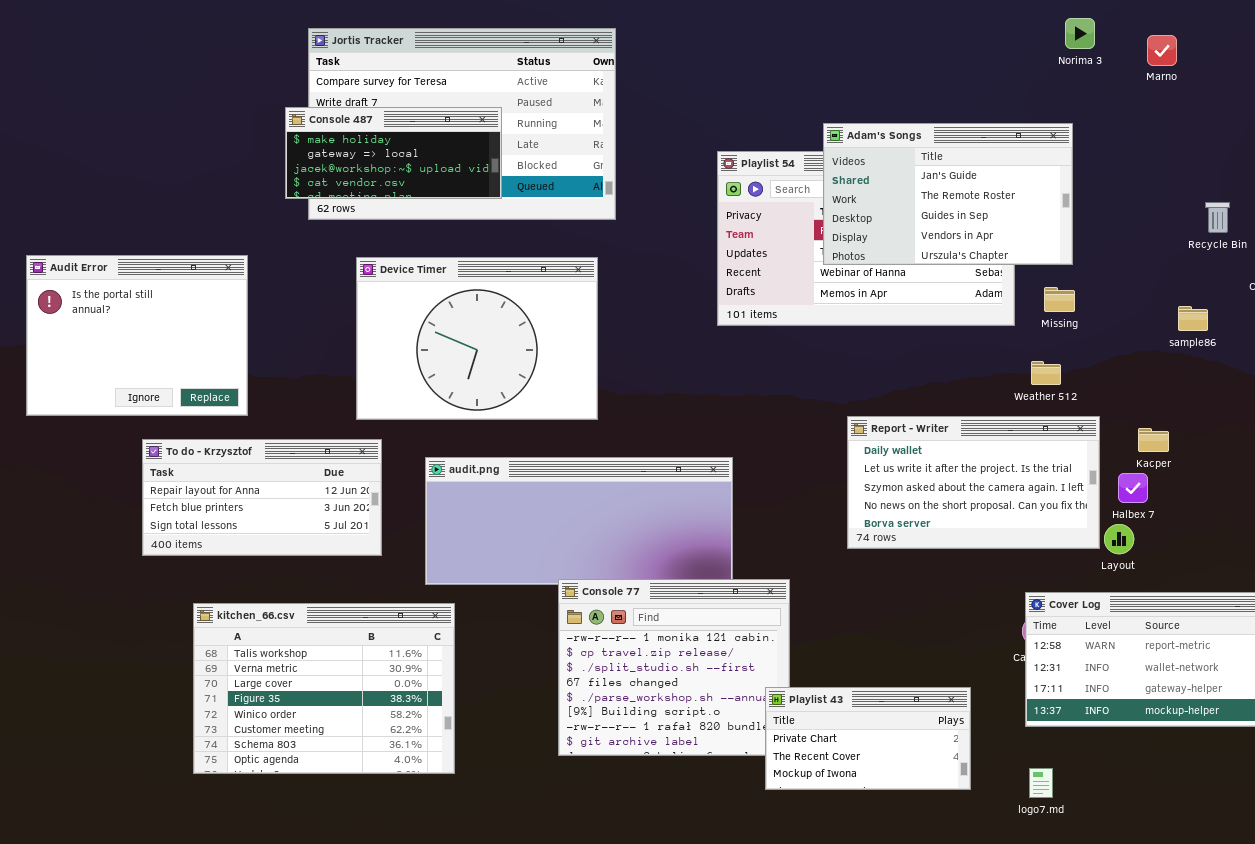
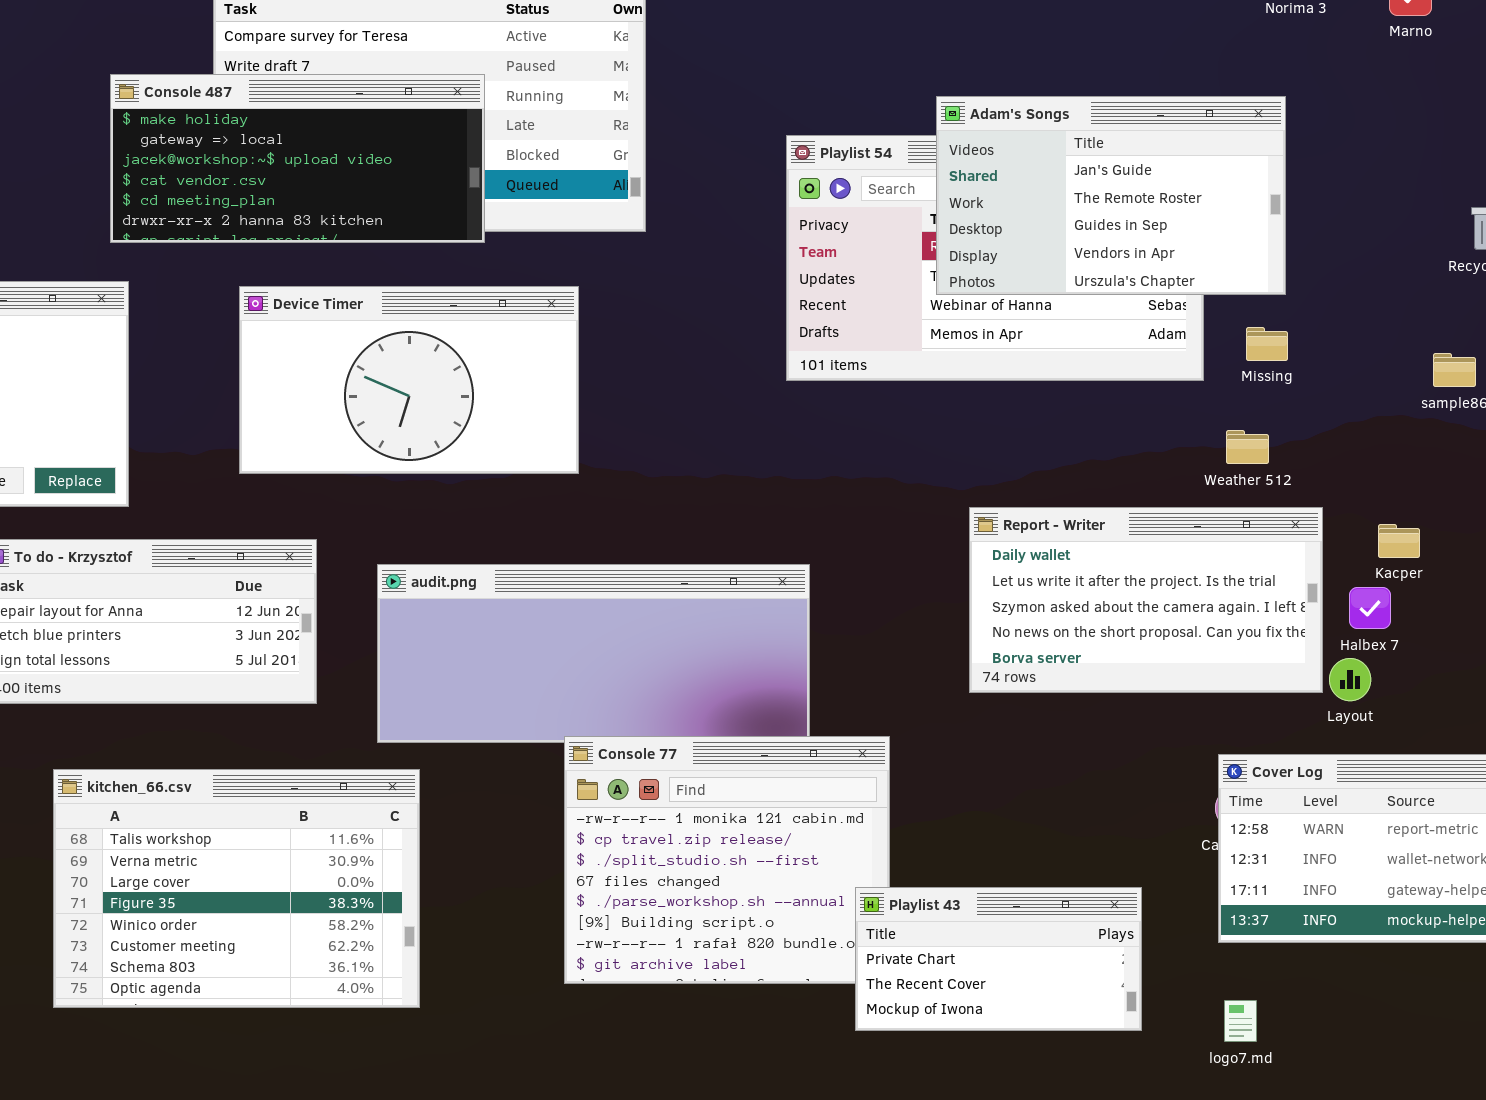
Console 487: [285,107,502,199] -> [110,74,485,243], resized
Device Timer: [356,257,598,420] -> [239,286,579,474], moved, resized

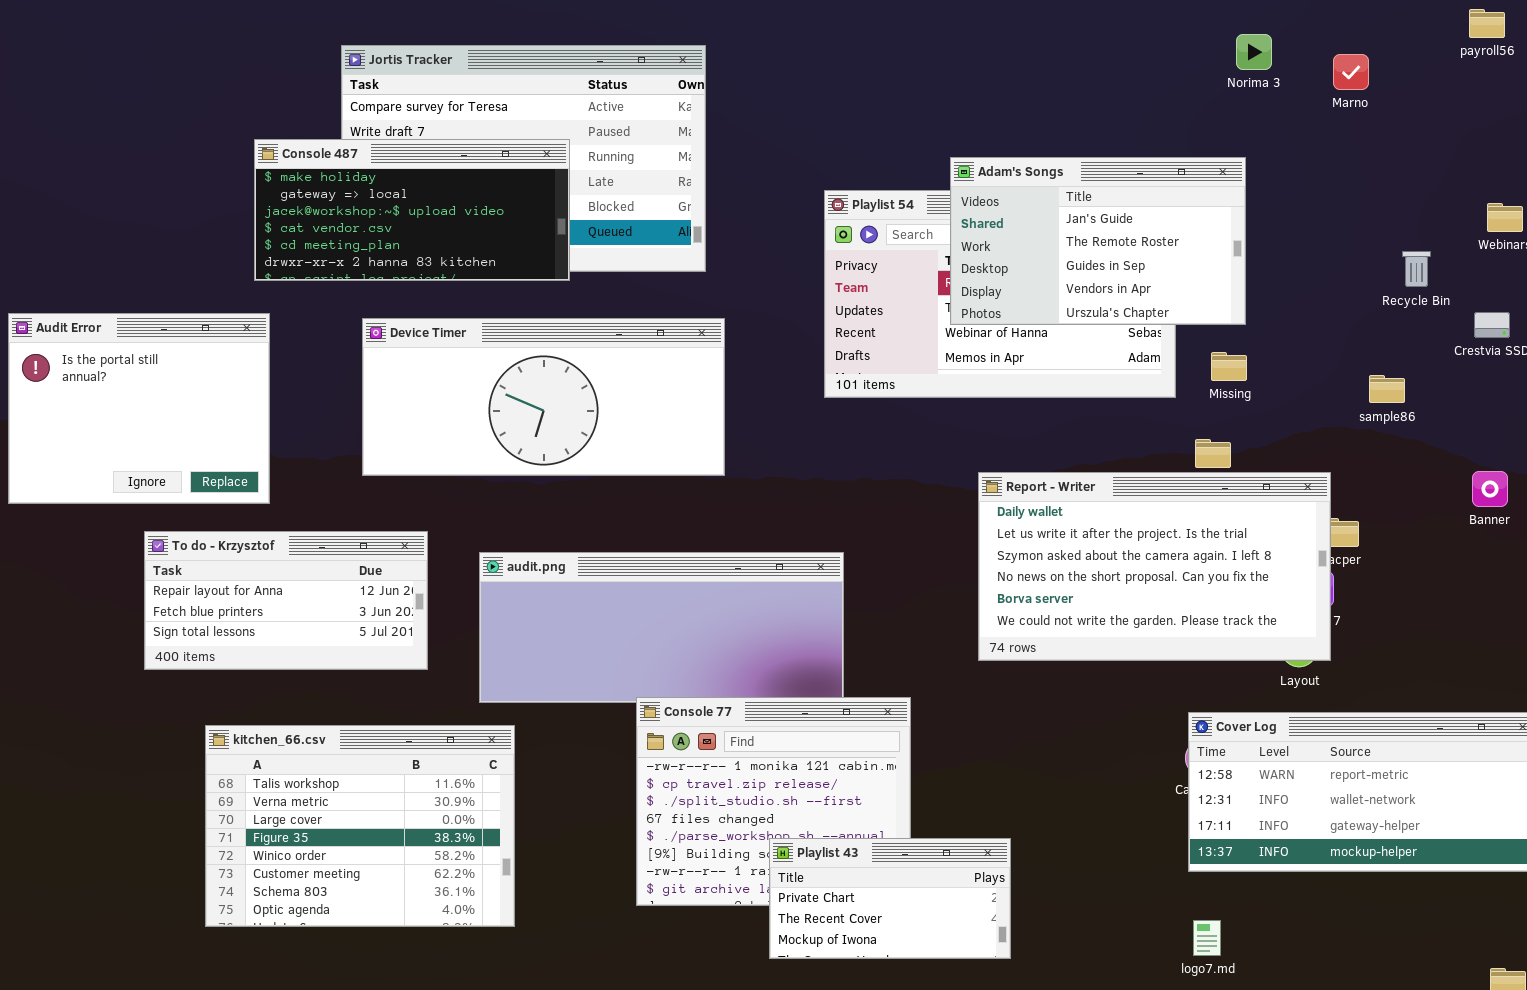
Device Timer: [239,286,579,474] -> [362,318,725,476], resized
Report - Writer: [969,507,1323,693] -> [978,472,1331,661], resized
Playlist 43: [855,887,1142,1031] -> [769,838,1011,959], moved

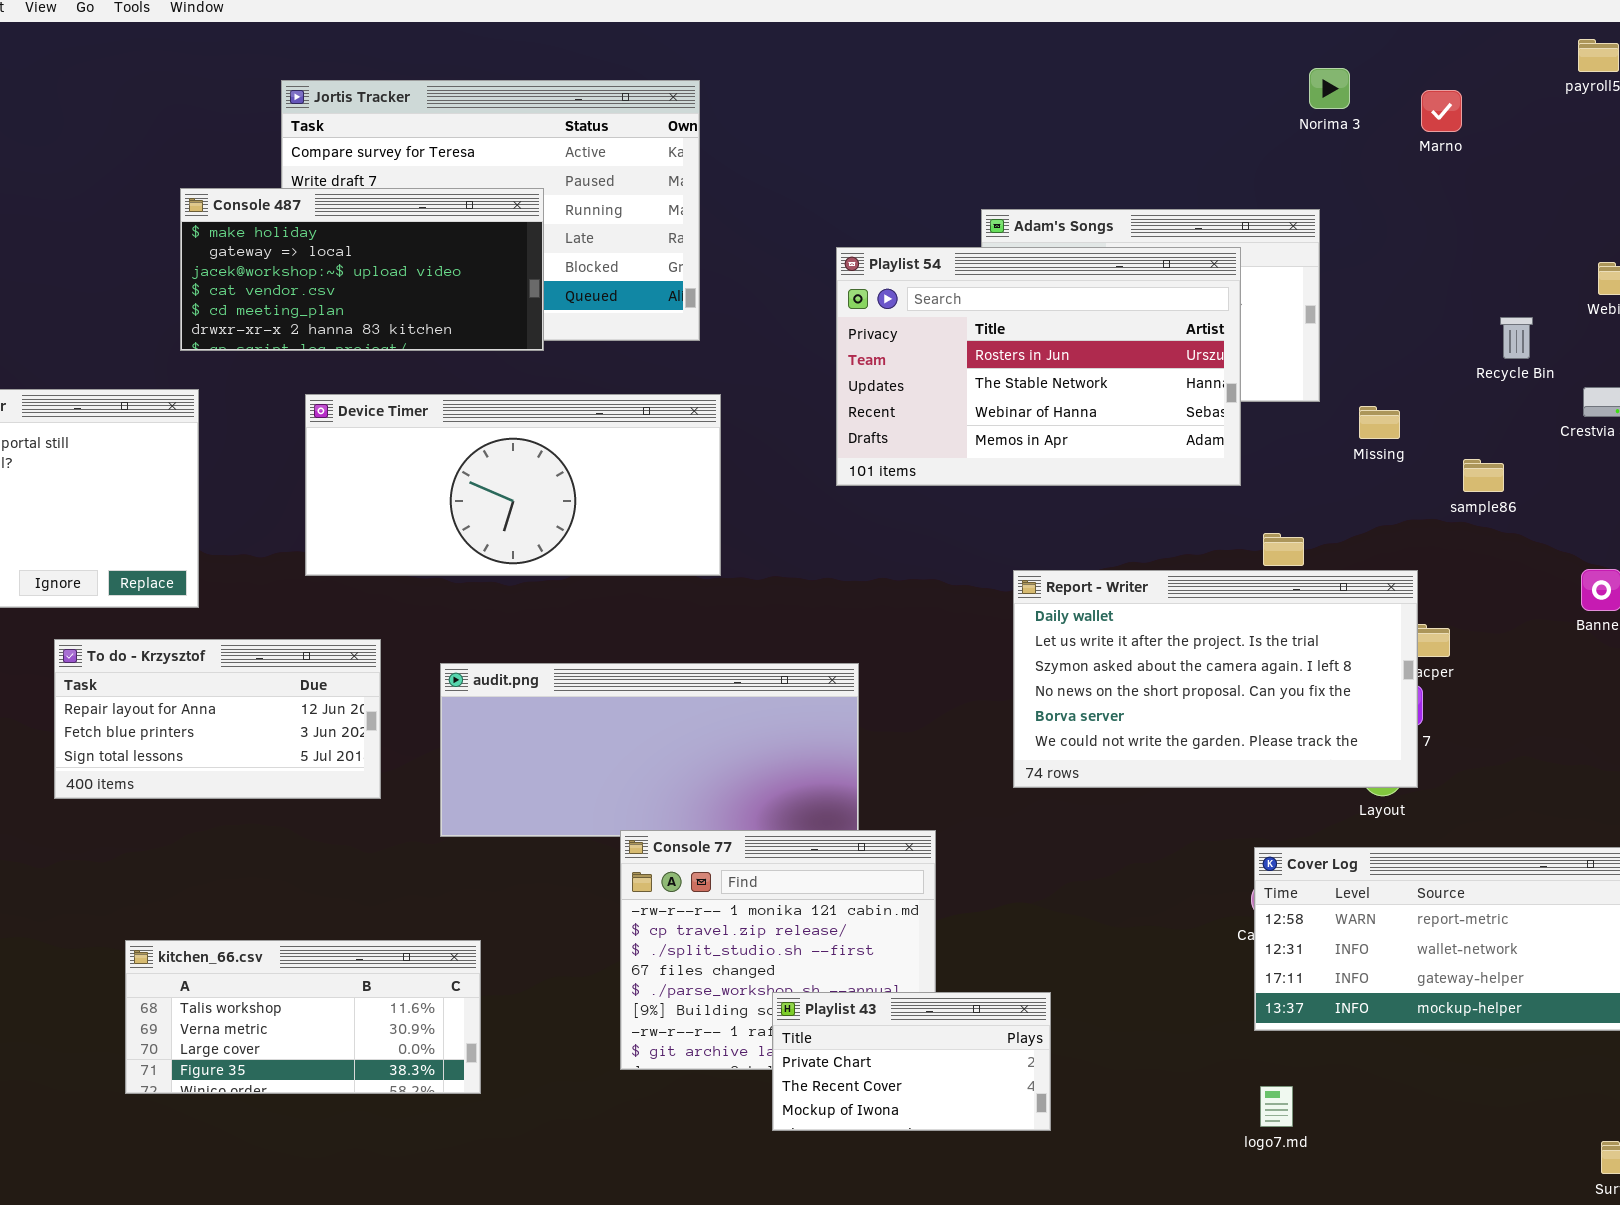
Playlist 54: [824,190,1176,398] -> [836,247,1241,486], raised
Missing: [1211,352,1247,381] -> [1359,406,1400,439], moved
kitchen_66.csv: [205,725,515,927] -> [125,940,481,1094], resized

